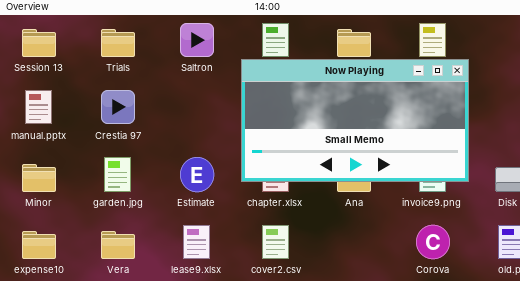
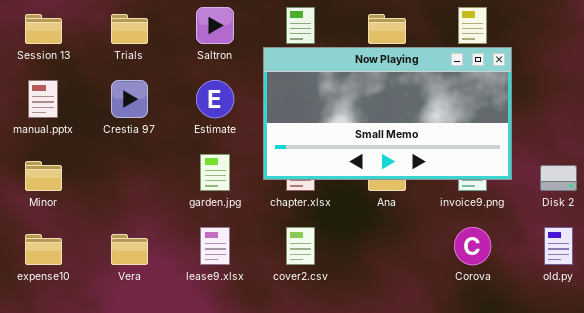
garden.jpg: [104,157,131,192] -> [200,154,230,191], moved
Estimate: [180,157,214,192] -> [196,80,234,118], moved

